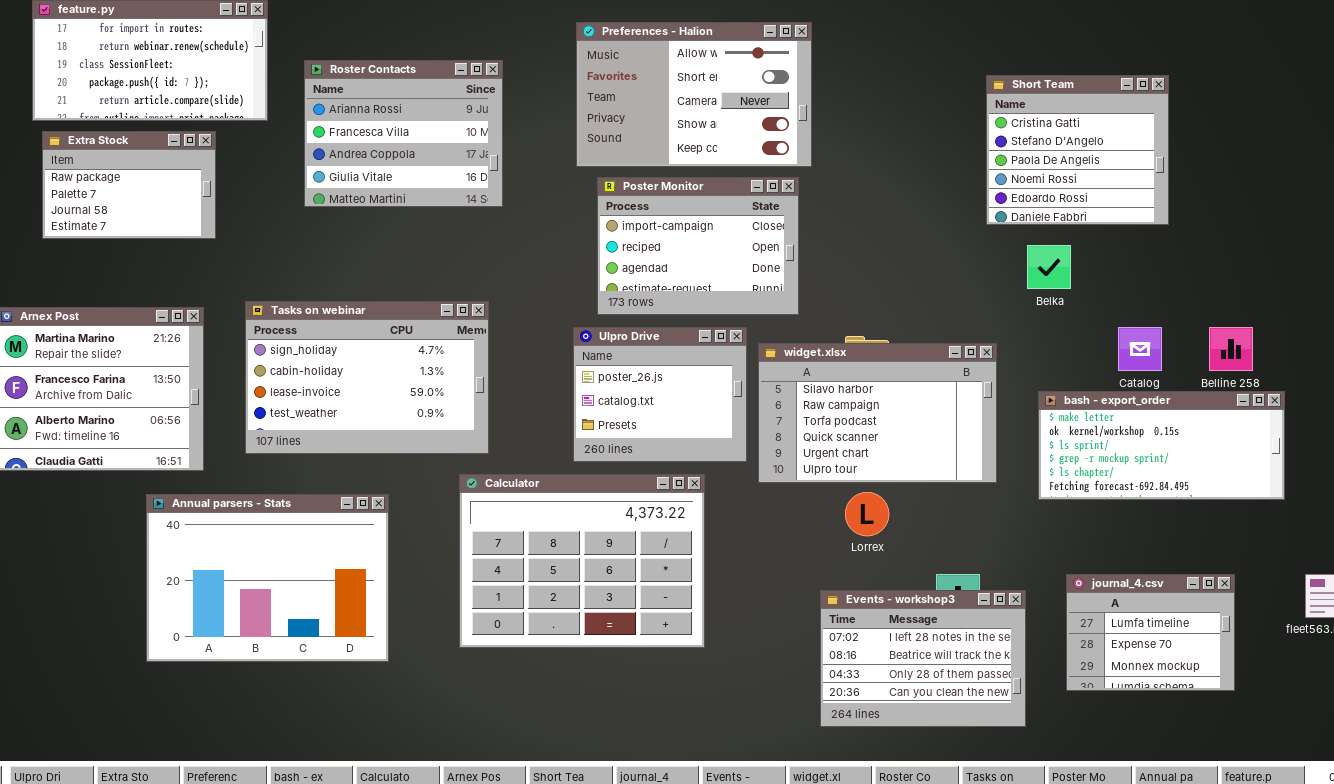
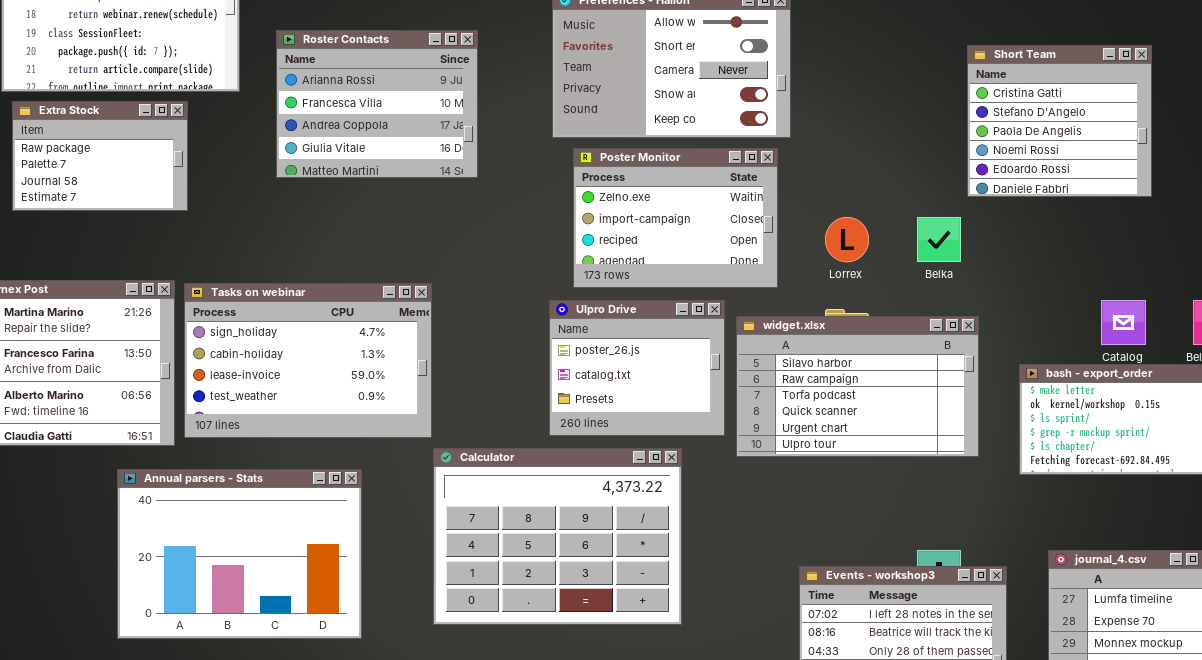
Poster Monitor: [597,177,799,315] -> [573,148,778,288], scrolled up 1 row
Belka: [1027,245,1071,289] -> [917,217,961,262], moved
Tasks on webinar: [245,301,489,454] -> [184,283,432,438], moved
Lorrex: [845,492,889,536] -> [825,217,869,262], moved

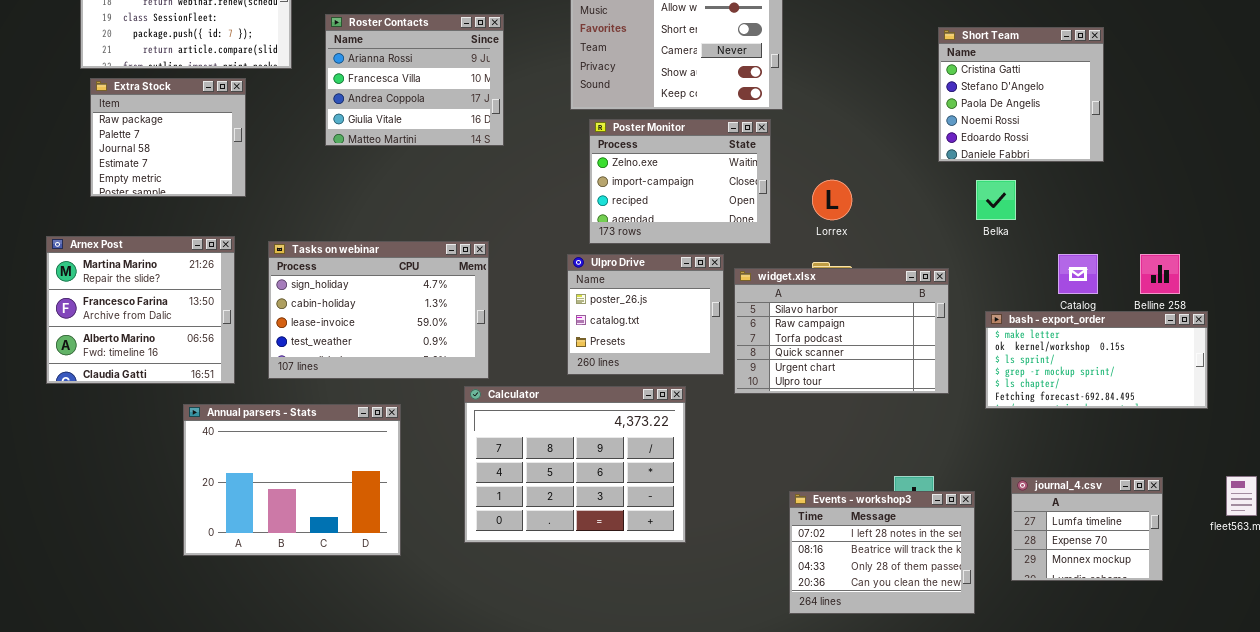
Extra Stock: [12,101,188,211] -> [90,78,246,197], resized
Belka: [917,217,961,262] -> [976,180,1016,220], moved
Tasks on webinar: [184,283,432,438] -> [268,241,489,379], moved

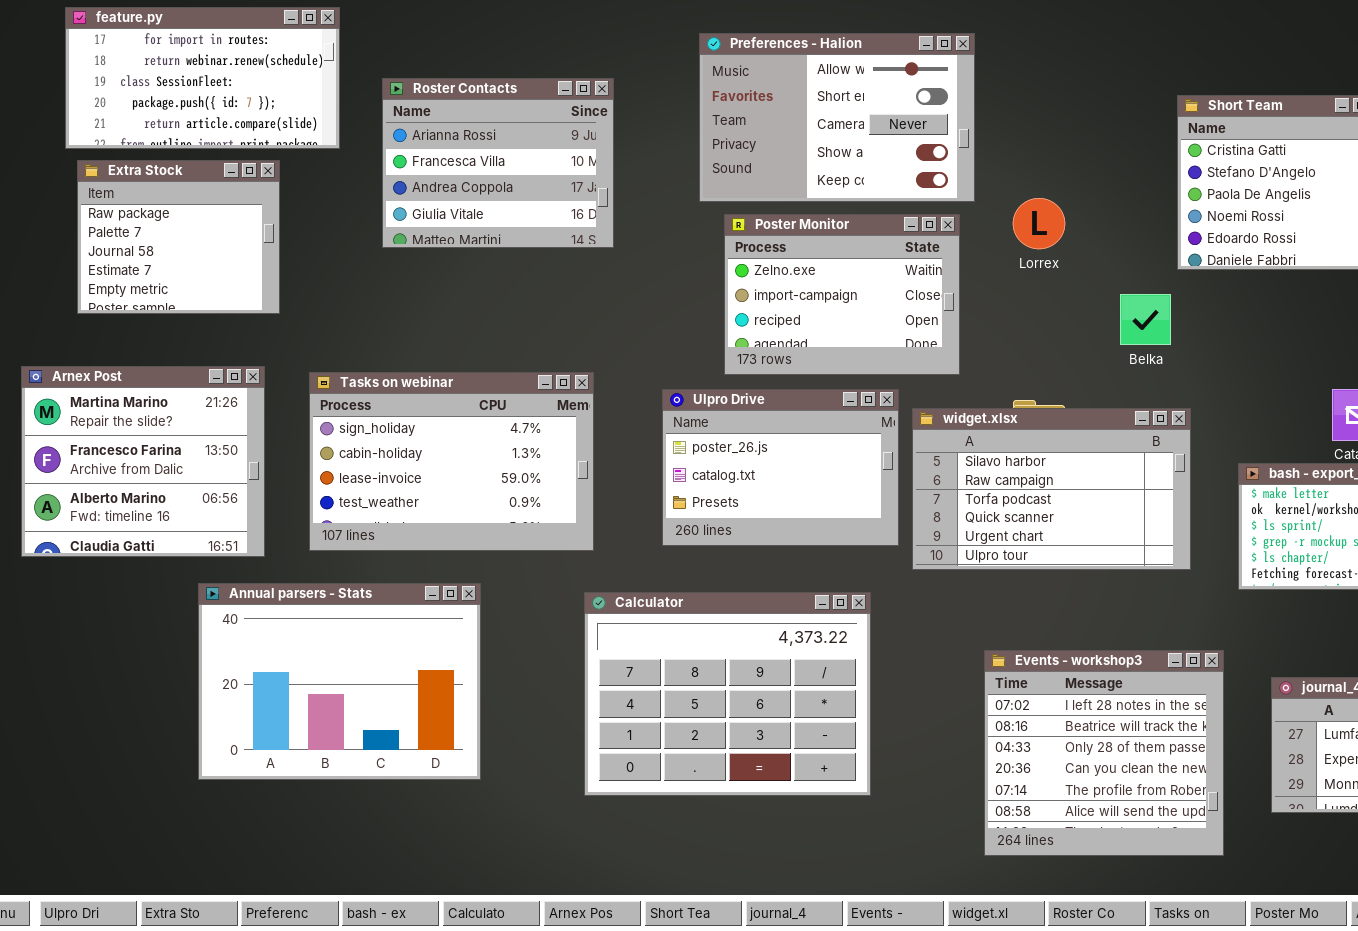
Lorrex: [812,180,852,220] -> [1013,198,1065,249], moved
Belka: [976,180,1016,220] -> [1120,294,1171,345], moved
Ulpro Drive: [567,254,724,375] -> [662,389,899,546], resized
Calculator: [464,386,686,543] -> [584,592,871,796], moved
Events - workshop3: [789,491,975,614] -> [984,650,1224,856], resized

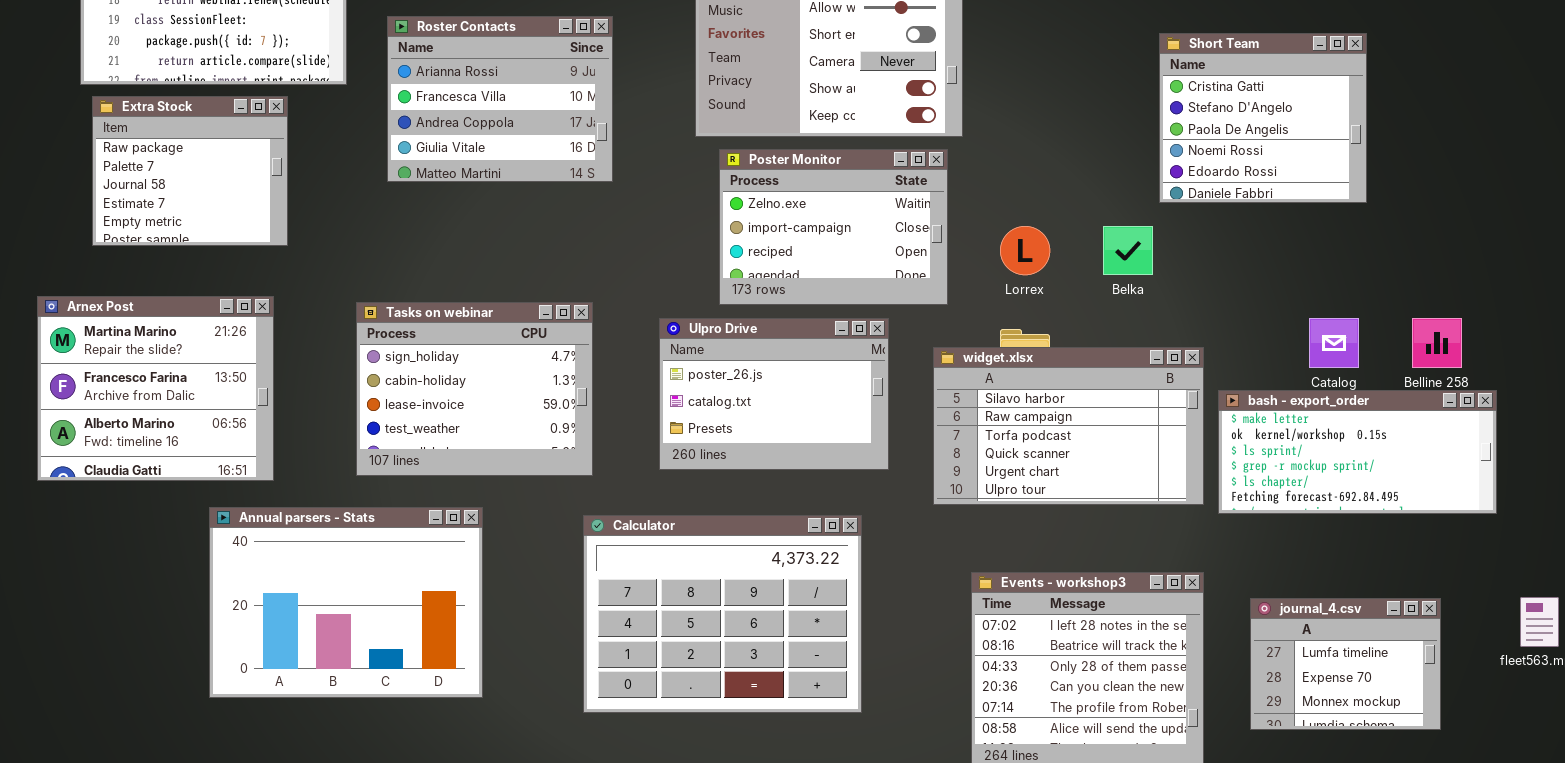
Lorrex: [1013,198,1065,249] -> [1000,226,1050,275], moved
Tasks on webinar: [309,372,594,551] -> [356,302,593,476], resized
widget.xlsx: [912,408,1191,570] -> [933,347,1204,505], moved

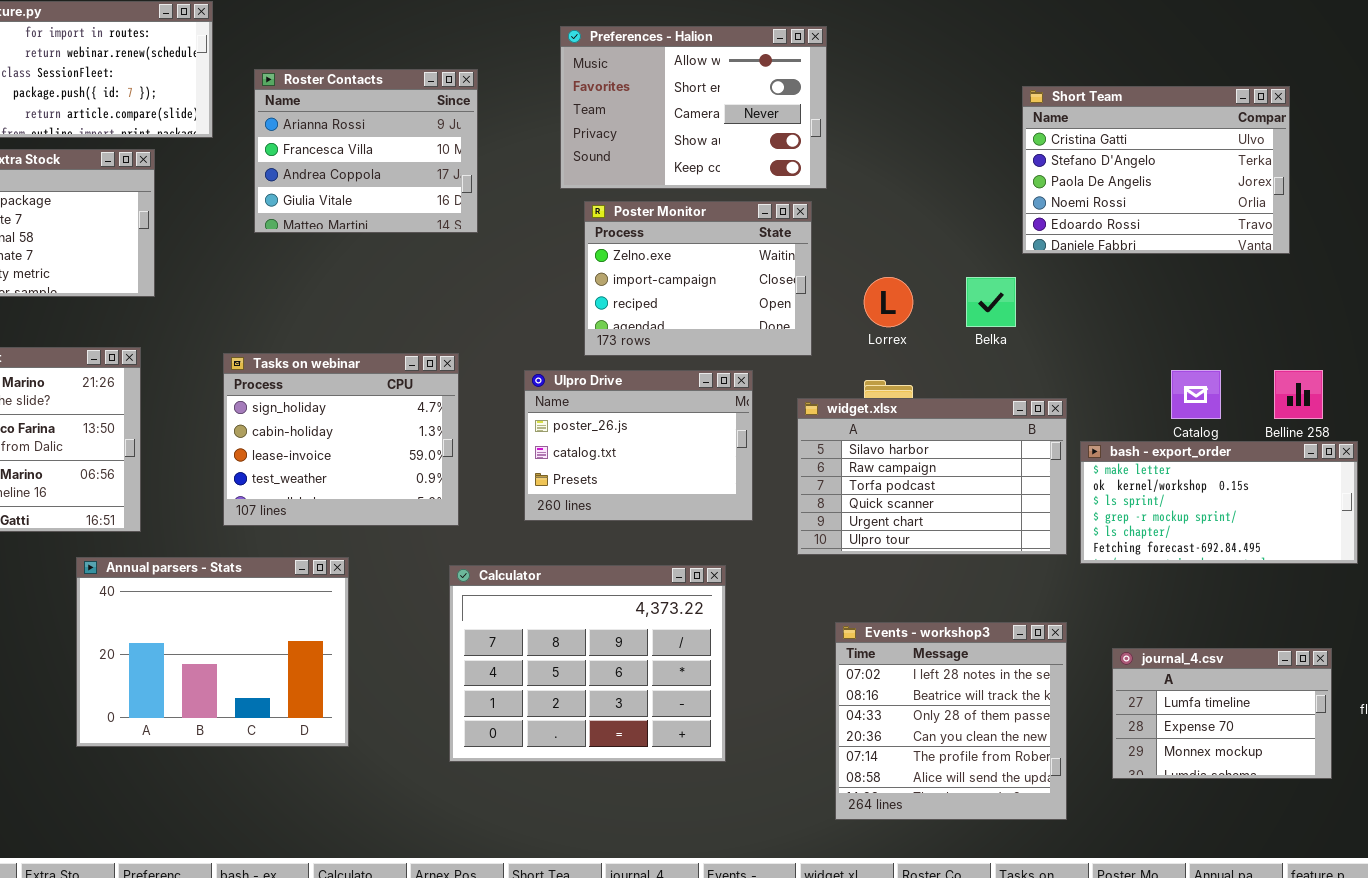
Short Team: [1159,33,1367,203] -> [1022,86,1290,254], resized
journal_4.csv: [1250,598,1441,730] -> [1112,648,1332,779], resized

